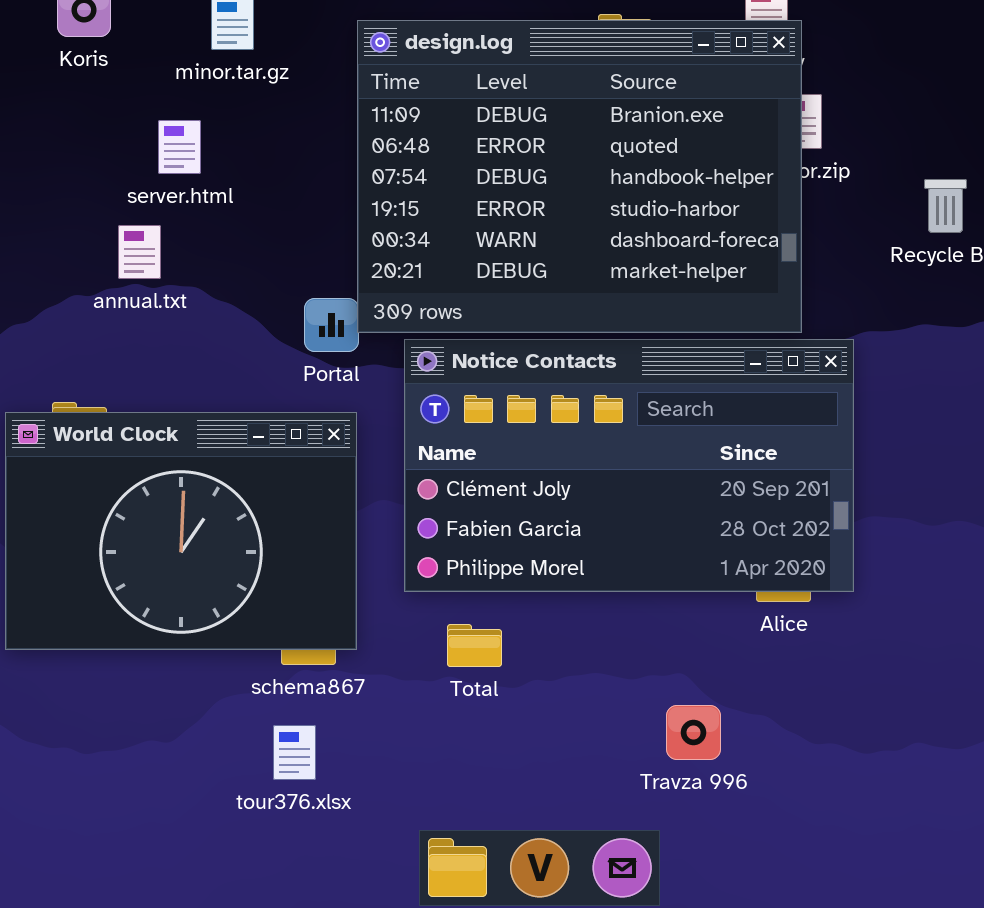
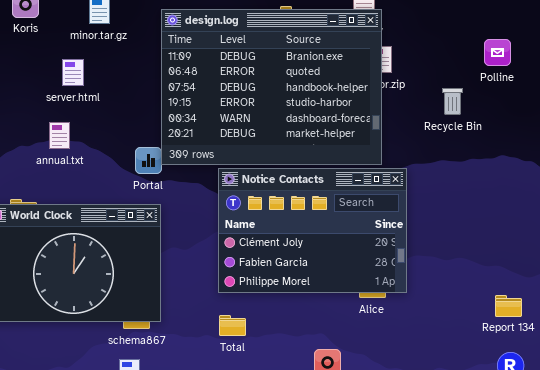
annual.txt: [118,225,161,279] -> [49,122,70,149], moved
Notice Contacts: [404,339,854,592] -> [218,168,407,293], resized
Total: [447,624,502,667] -> [219,315,246,336], moved

